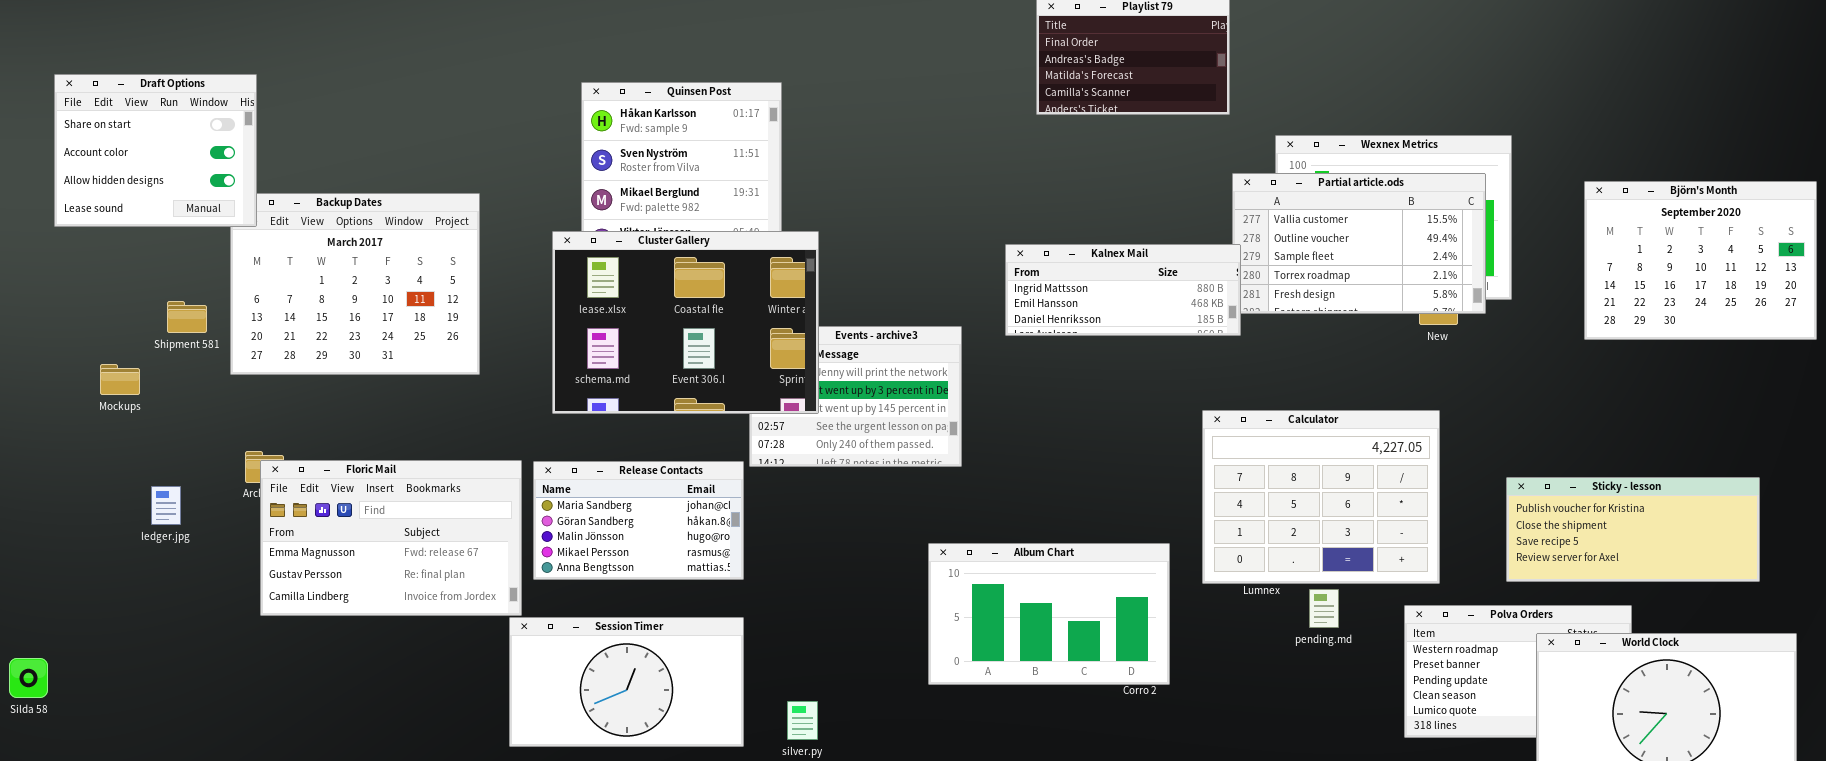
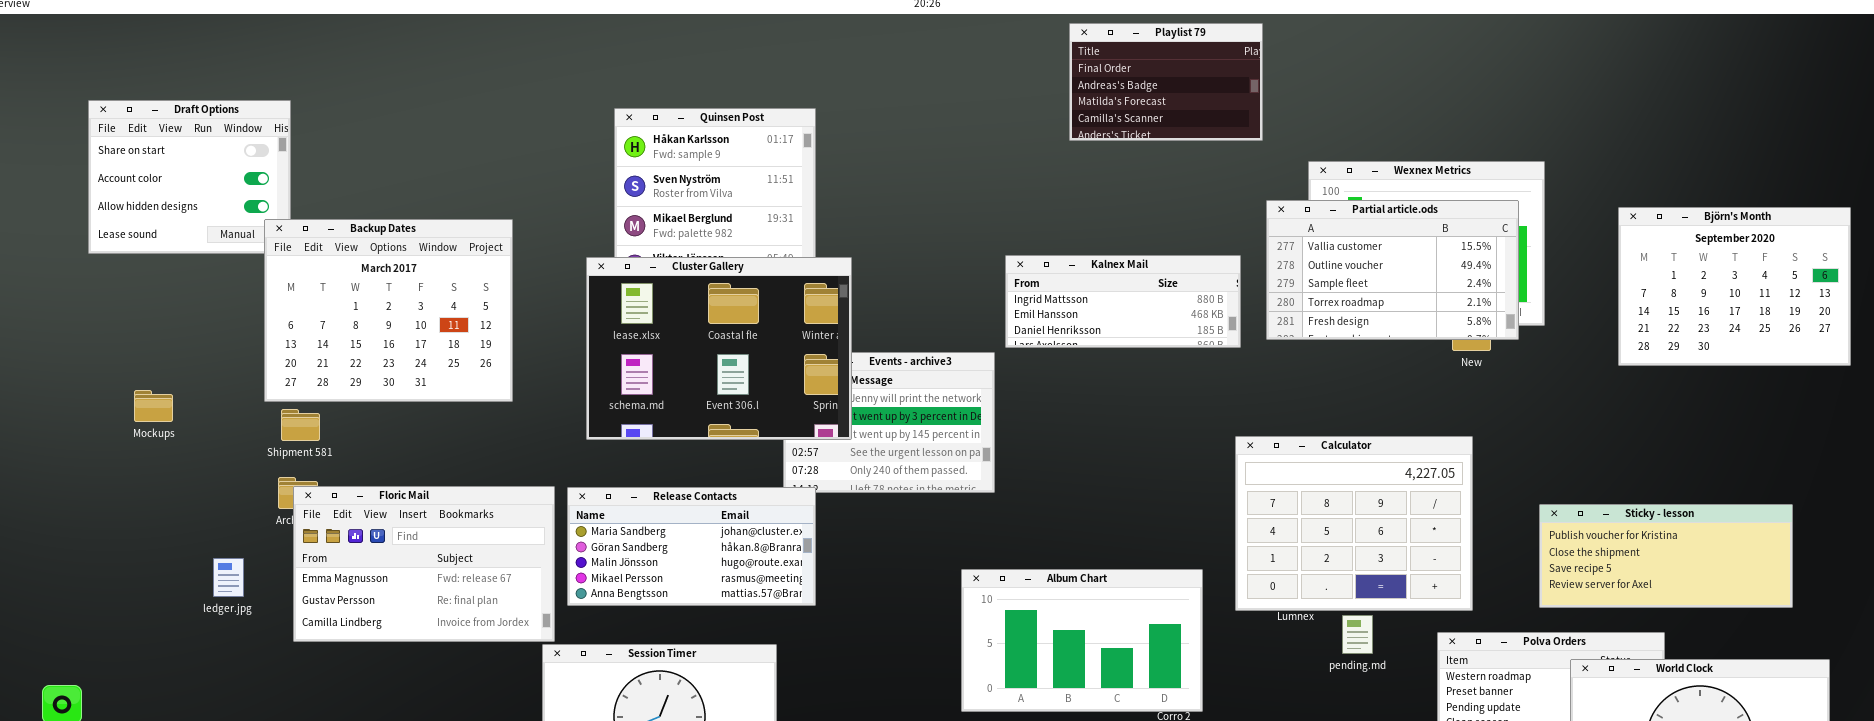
Backup Dates: [230,193,480,375] -> [264,219,513,402], raised
Kalnex Mail: [1005,244,1241,336] -> [1005,255,1241,348], moved
Shipment 581: [167,301,207,333] -> [281,409,320,441], moved
Release Contacts: [533,461,744,580] -> [567,487,816,606], resized
ledger.jpg: [151,486,181,525] -> [213,558,244,597], moved

